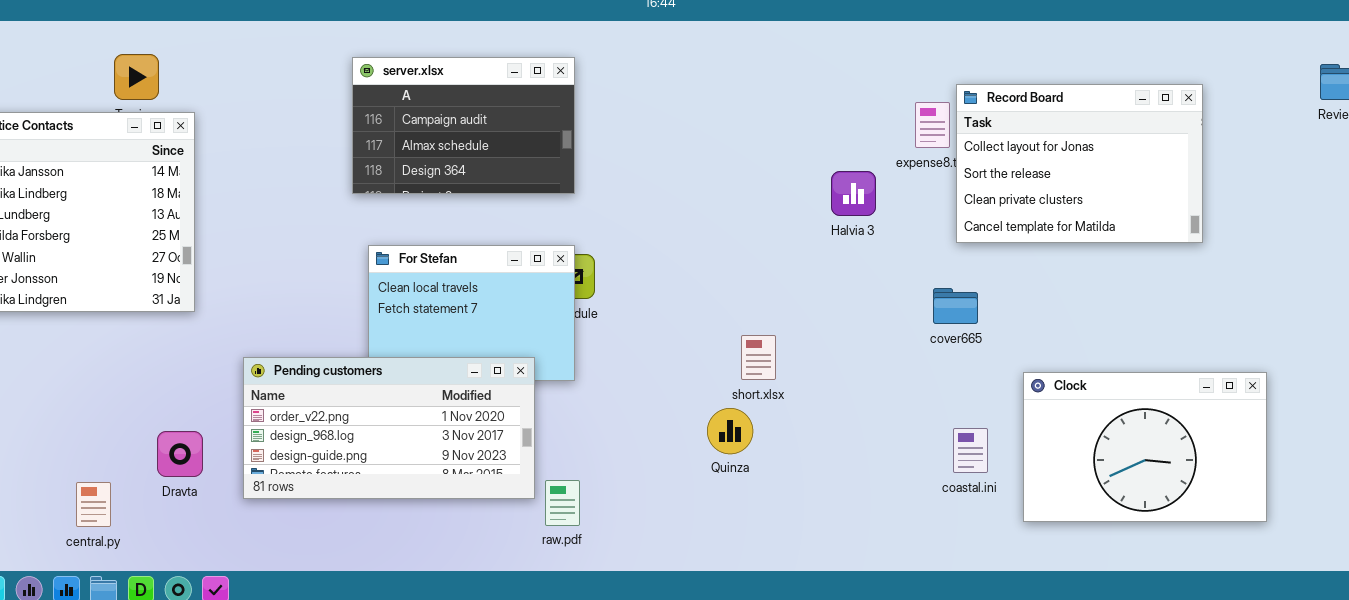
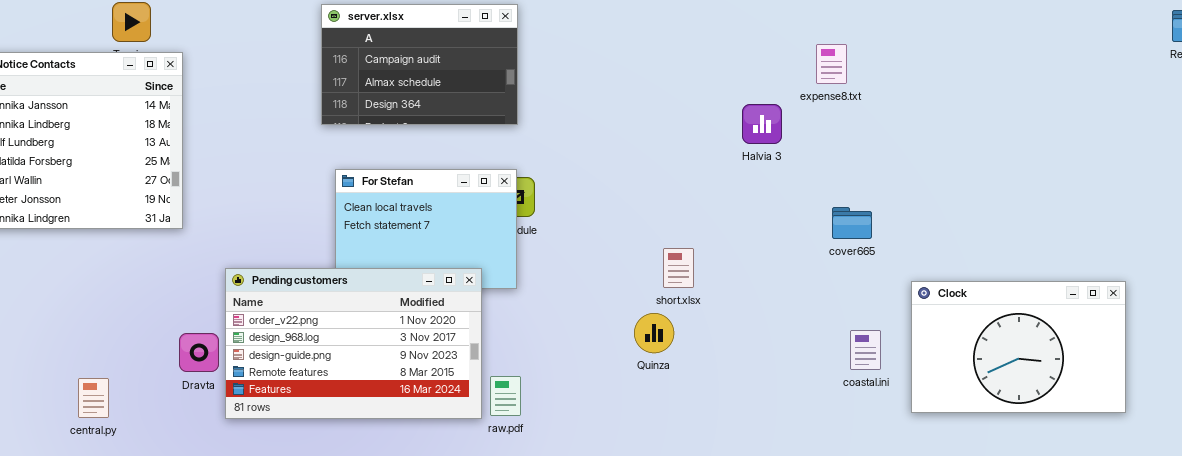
Record Board: [956,84,1203,243] -> none, closed
Pending customers: [243,357,535,499] -> [225,268,482,419], resized
Dravta: [157,431,203,477] -> [179,333,219,372], moved

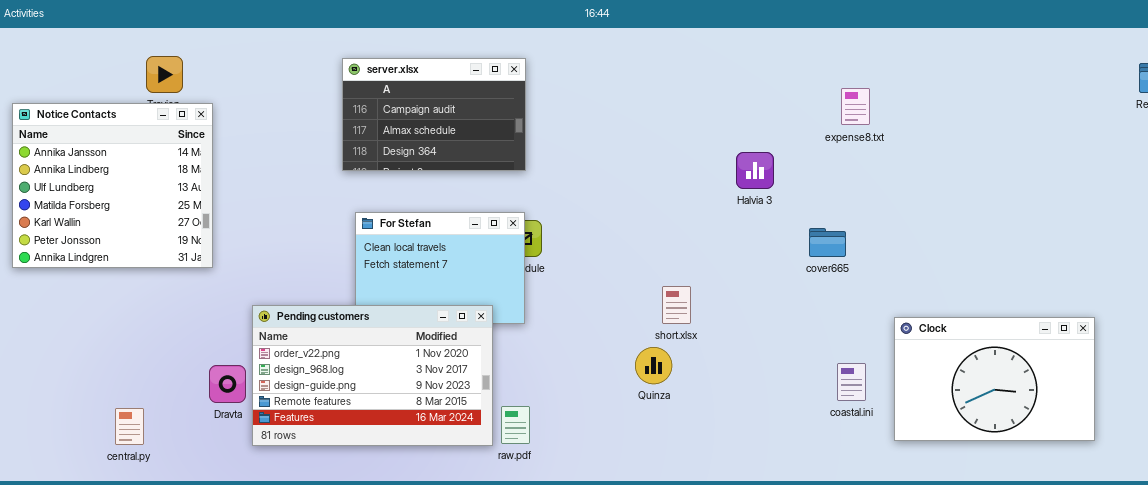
expense8.txt: [816,44,847,84] -> [841,88,870,125], moved
cover665: [832,207,872,239] -> [809,228,846,257], moved

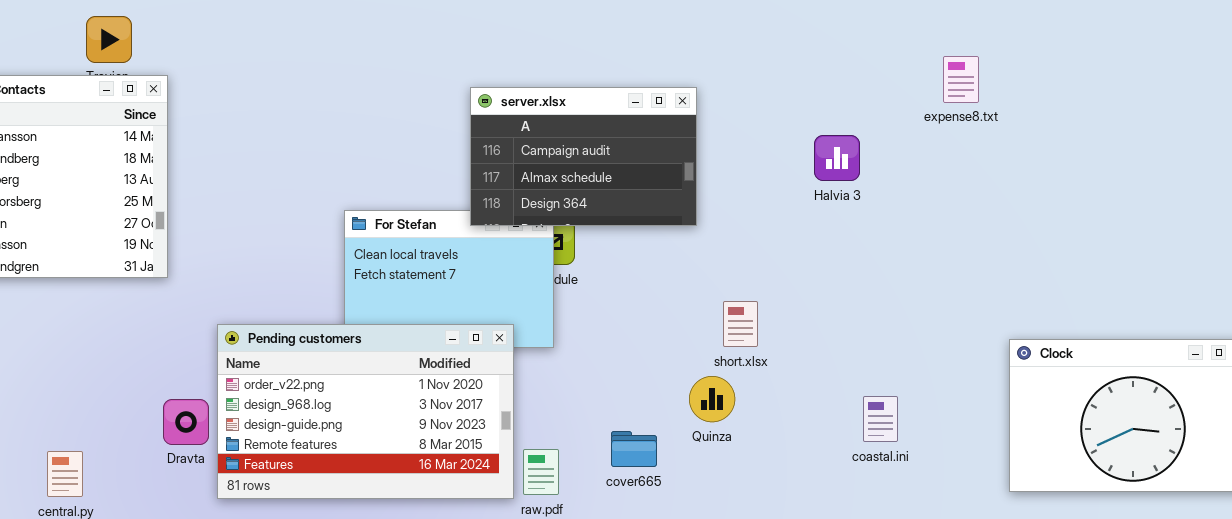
server.xlsx: [342,58,526,171] -> [470,87,697,226], moved
cover665: [809,228,846,257] -> [611,431,657,467], moved
coastal.ini: [837,363,866,401] -> [863,396,898,442], moved

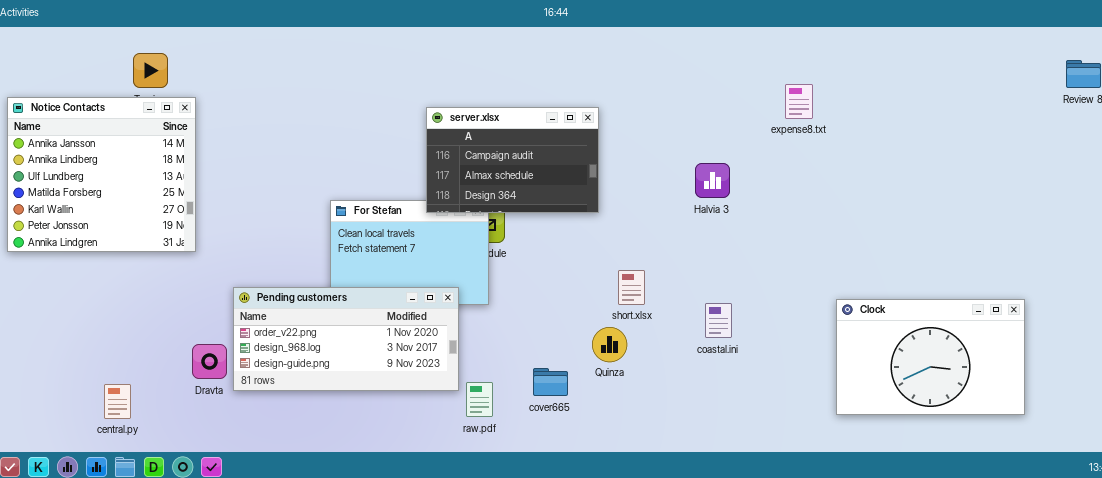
Halvia 3: [814,135,860,181] -> [695,163,730,198], moved
Pending customers: [217,324,514,499] -> [233,287,459,391], resized
coastal.ini: [863,396,898,442] -> [705,303,732,338], moved

